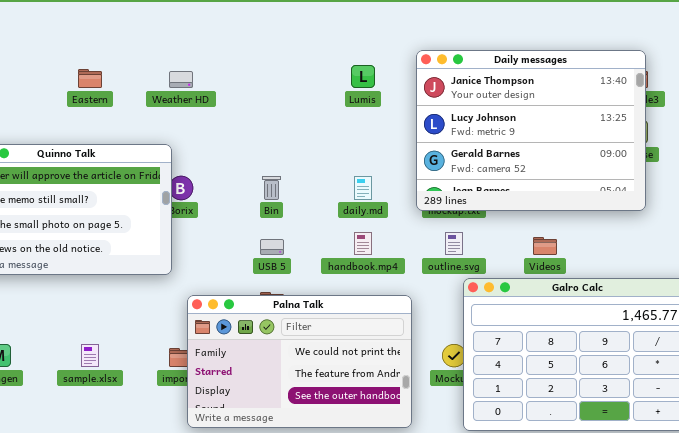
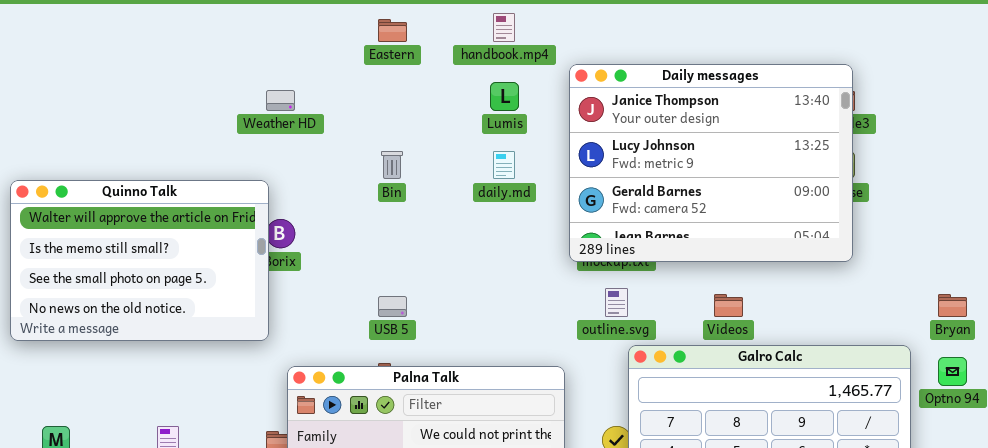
Eastern: [78,69,102,88] -> [378,19,407,42], moved
Bin: [262,176,281,200] -> [381,151,403,179], moved
daily.md: [354,176,372,200] -> [493,151,515,179], moved
handbook.mp4: [354,232,372,255] -> [493,13,515,42], moved

